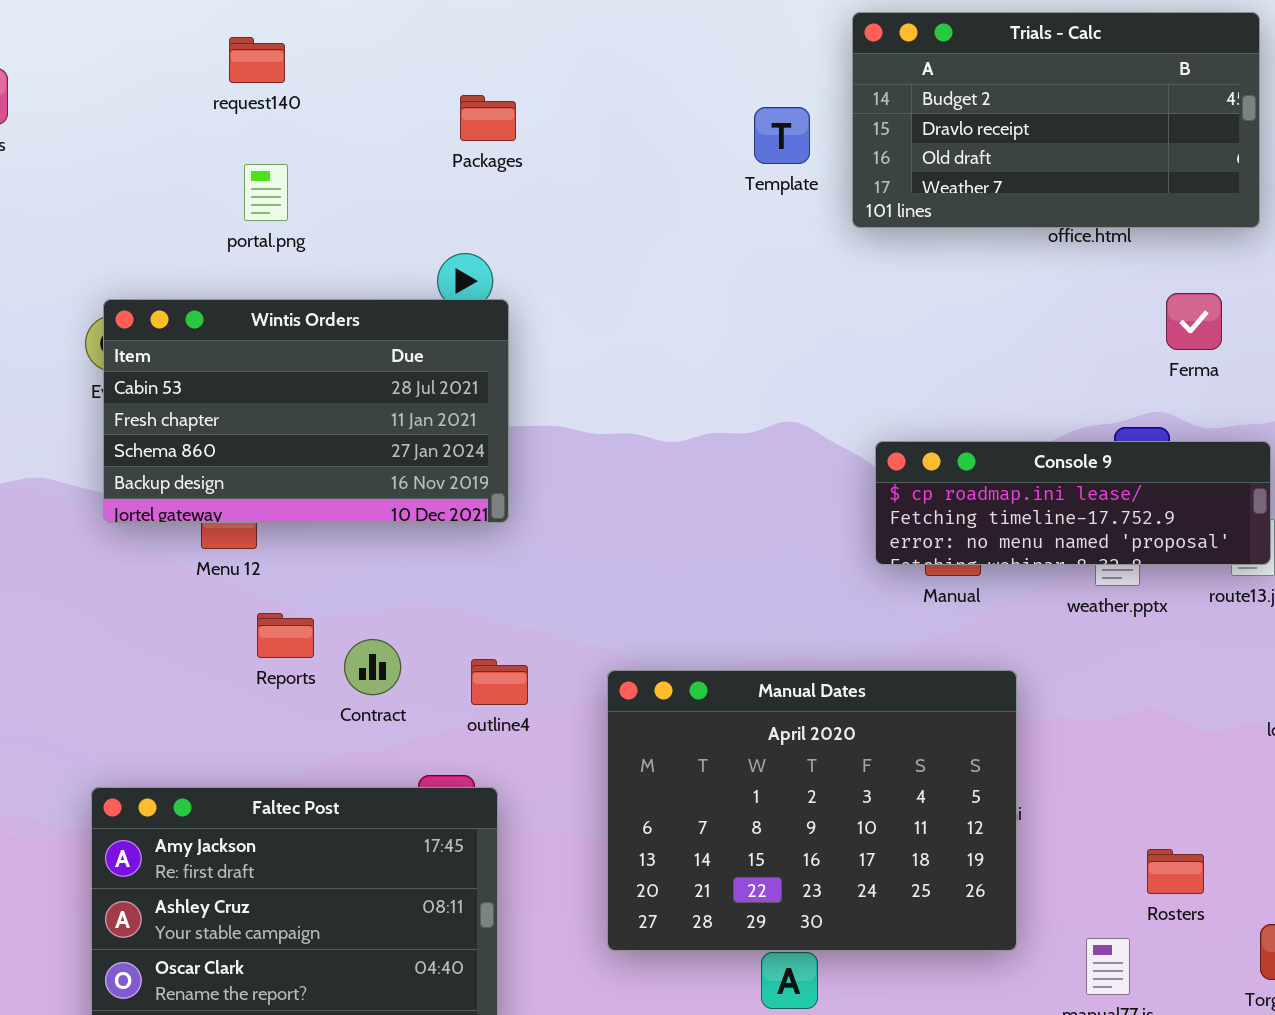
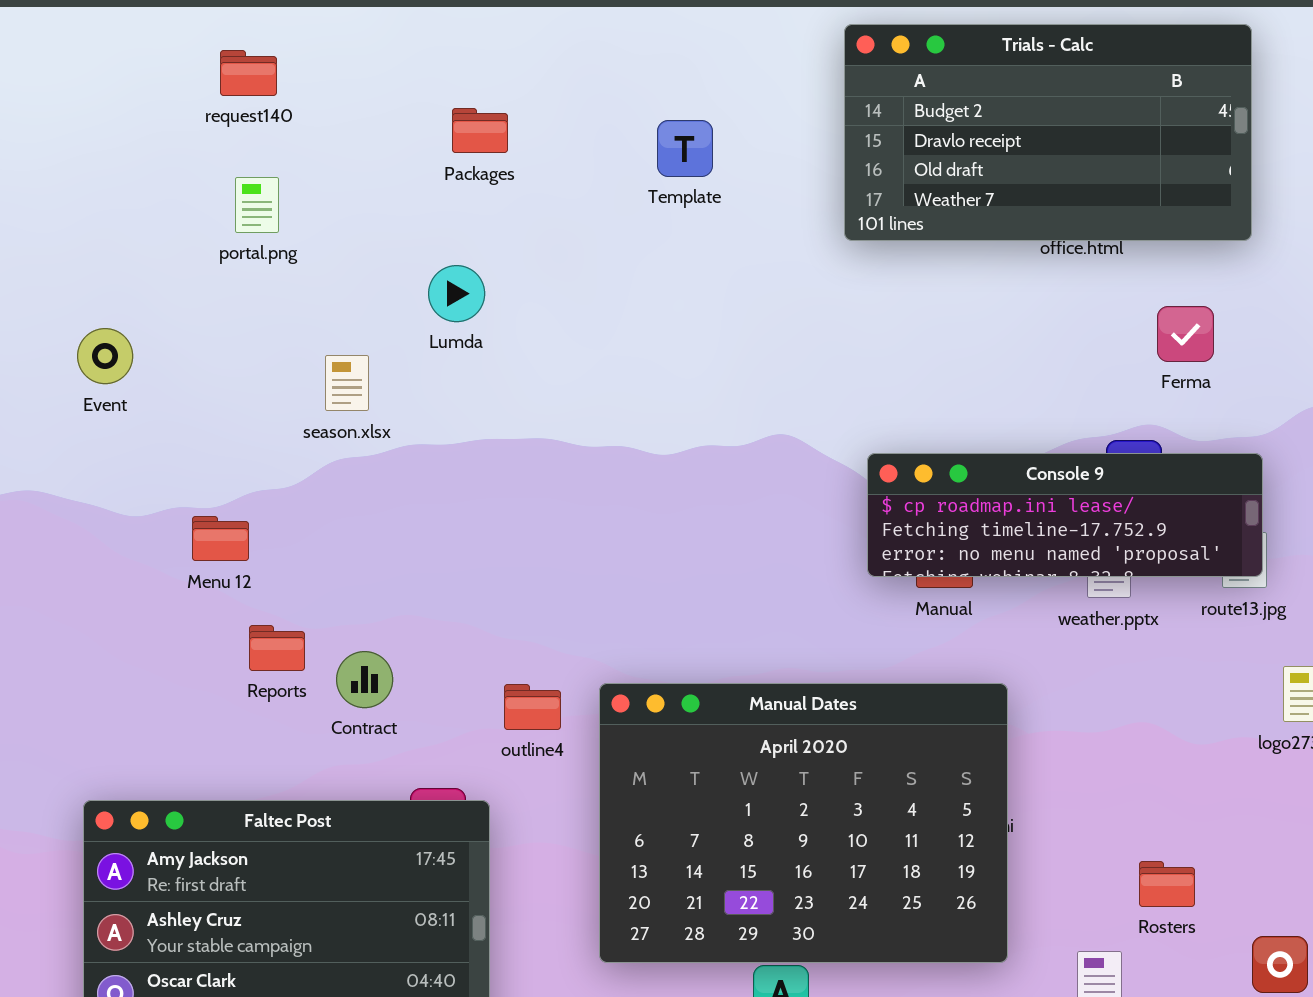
Template: [754,107,810,164] -> [657,120,713,177], moved
Wintis Orders: [103,299,509,523] -> none, closed
outline4: [471,659,528,705] -> [504,684,561,730], moved

